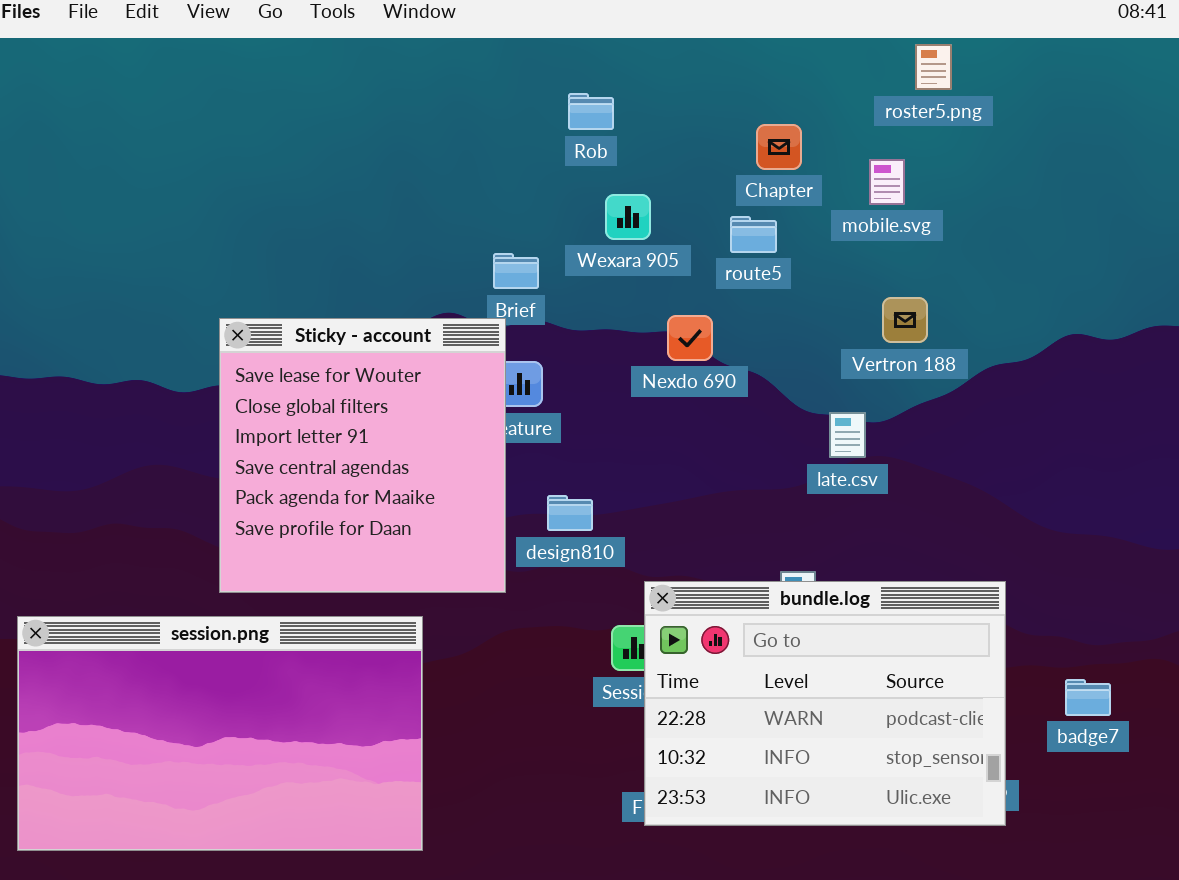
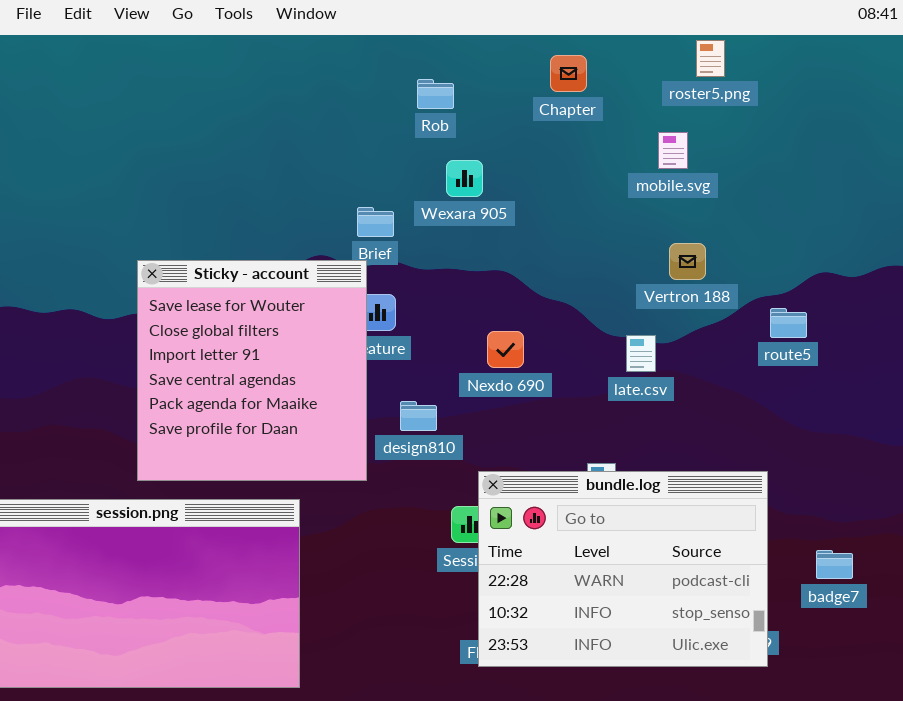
Chapter: [756,124,802,170] -> [550,55,587,92], moved
route5: [730,216,777,253] -> [770,308,807,338], moved
Nexdo 690: [667,315,713,361] -> [487,331,524,368], moved

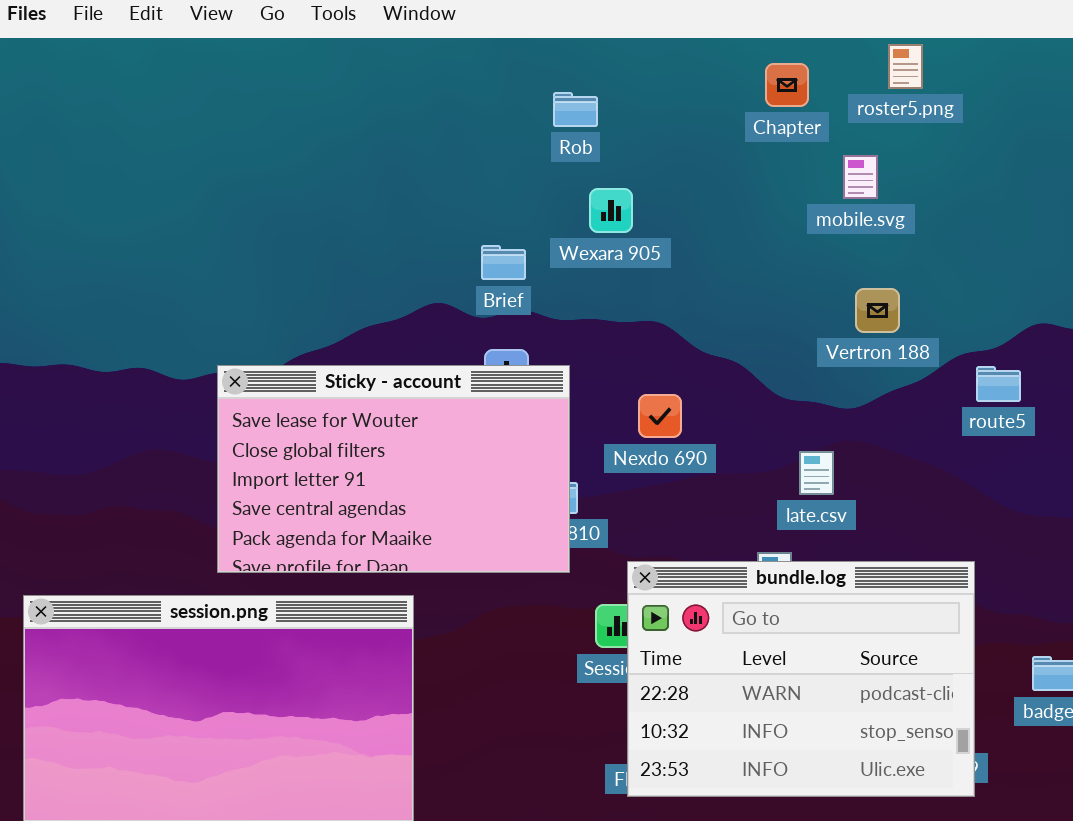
Chapter: [550,55,587,92] -> [765,63,809,107], moved
Sticky - account: [137,260,367,481] -> [217,365,570,573], resized
late.csv: [626,335,656,372] -> [799,451,834,495], moved

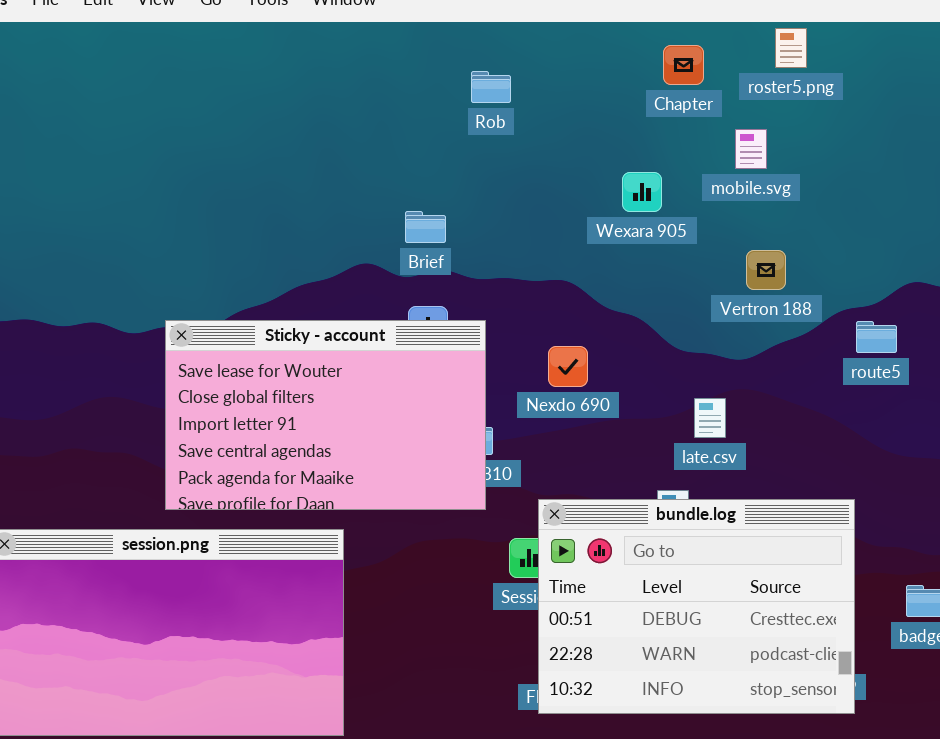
Wexara 905: [589,188,633,233] -> [622,172,662,212], moved
bundle.log: [627,561,975,797] -> [538,499,855,714], scrolled up 1 row

